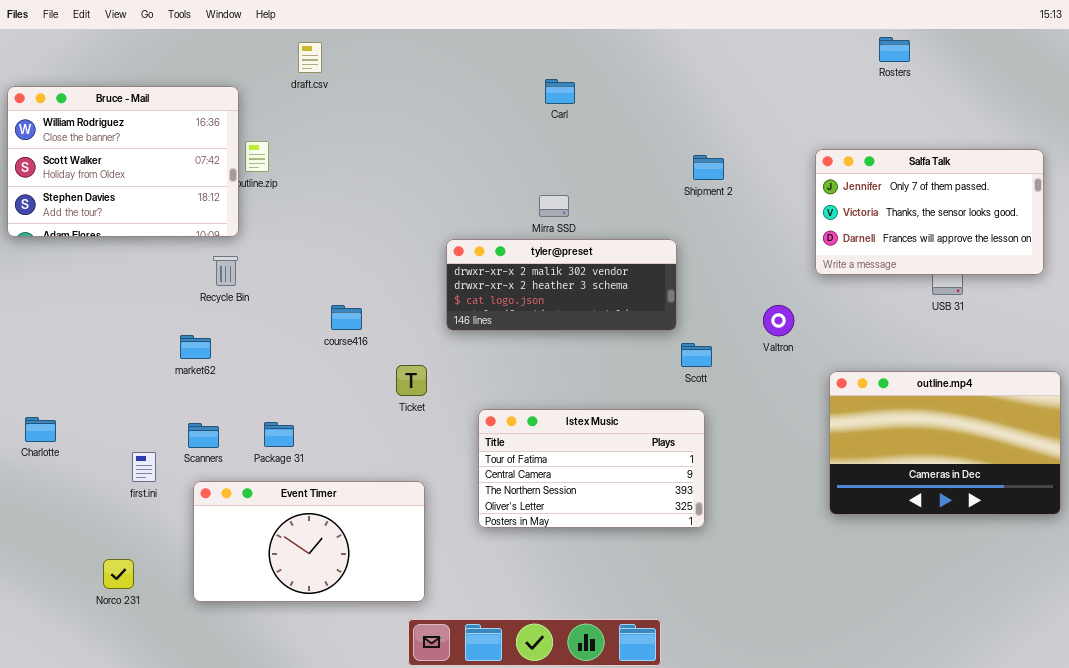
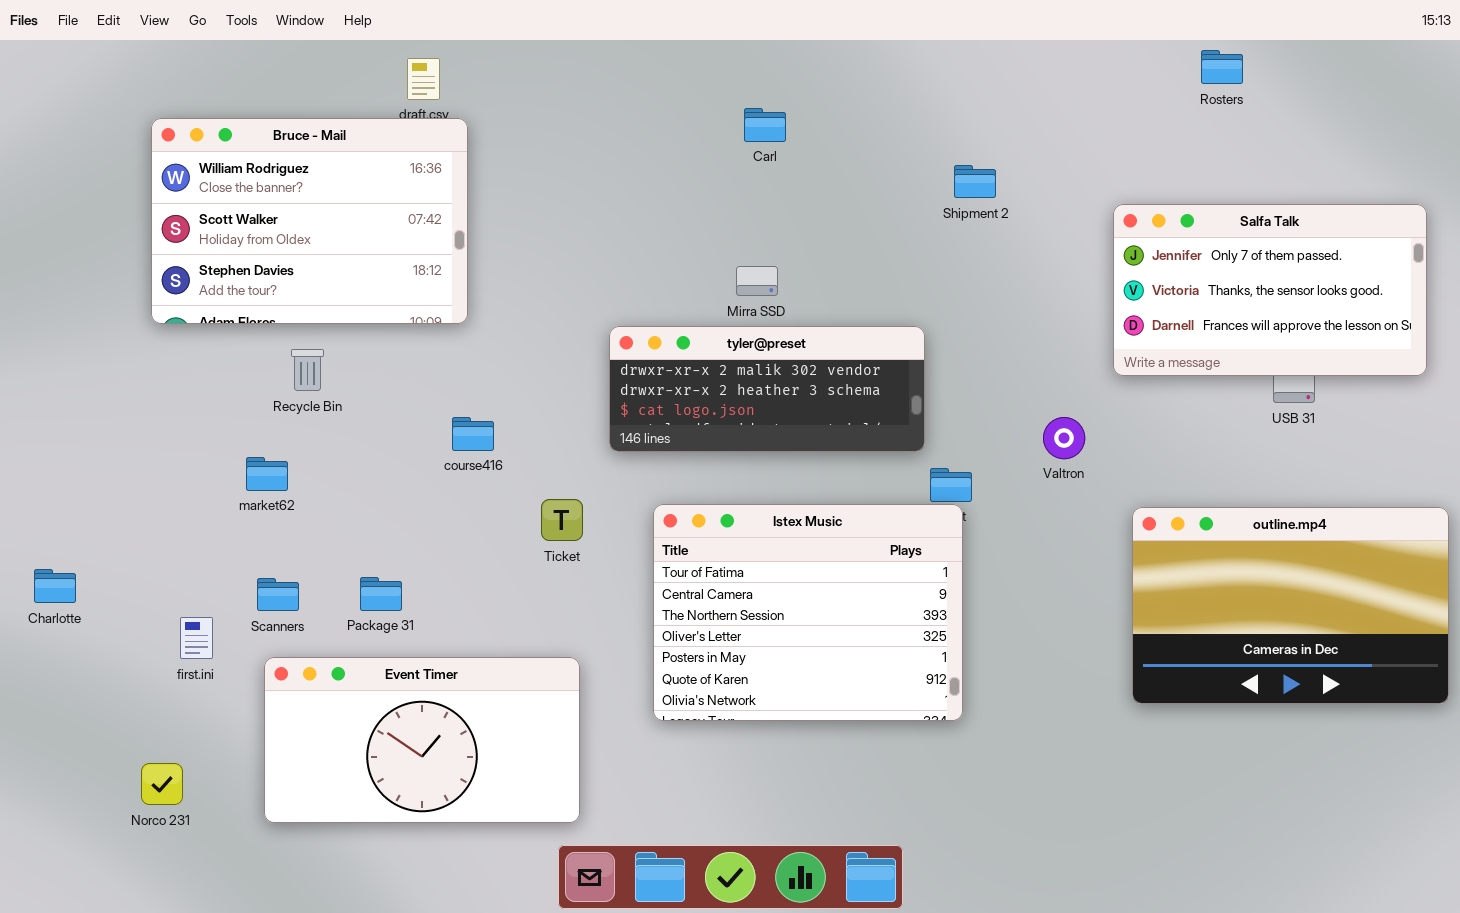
Bruce - Mail: [7,86,239,237] -> [151,118,468,324], moved
Shipment 2: [693,155,724,180] -> [954,165,996,198], moved
Istex Music: [478,409,705,528] -> [653,504,963,721], resized

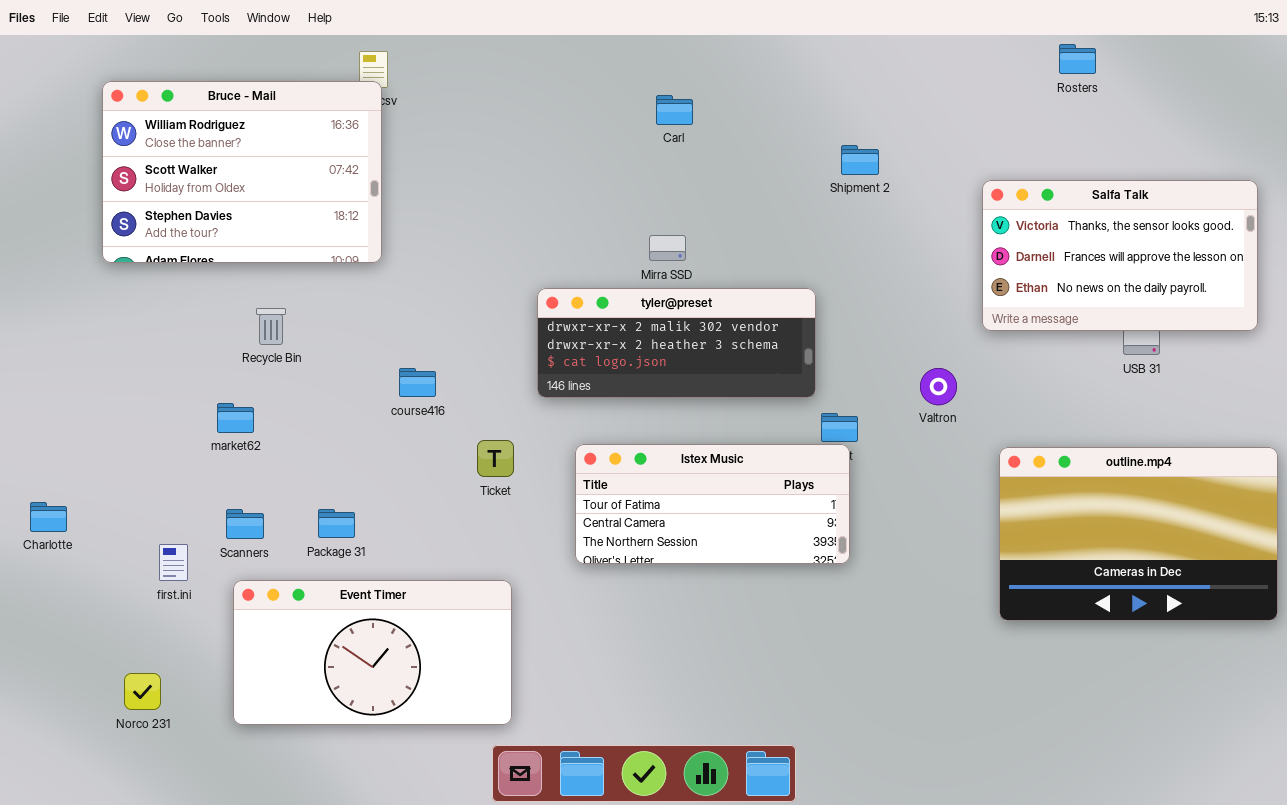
Bruce - Mail: [151,118,468,324] -> [102,81,382,263], moved
Salfa Talk: [1113,204,1427,376] -> [982,180,1258,331], scrolled down 1 row
Istex Music: [653,504,963,721] -> [575,444,850,564], resized

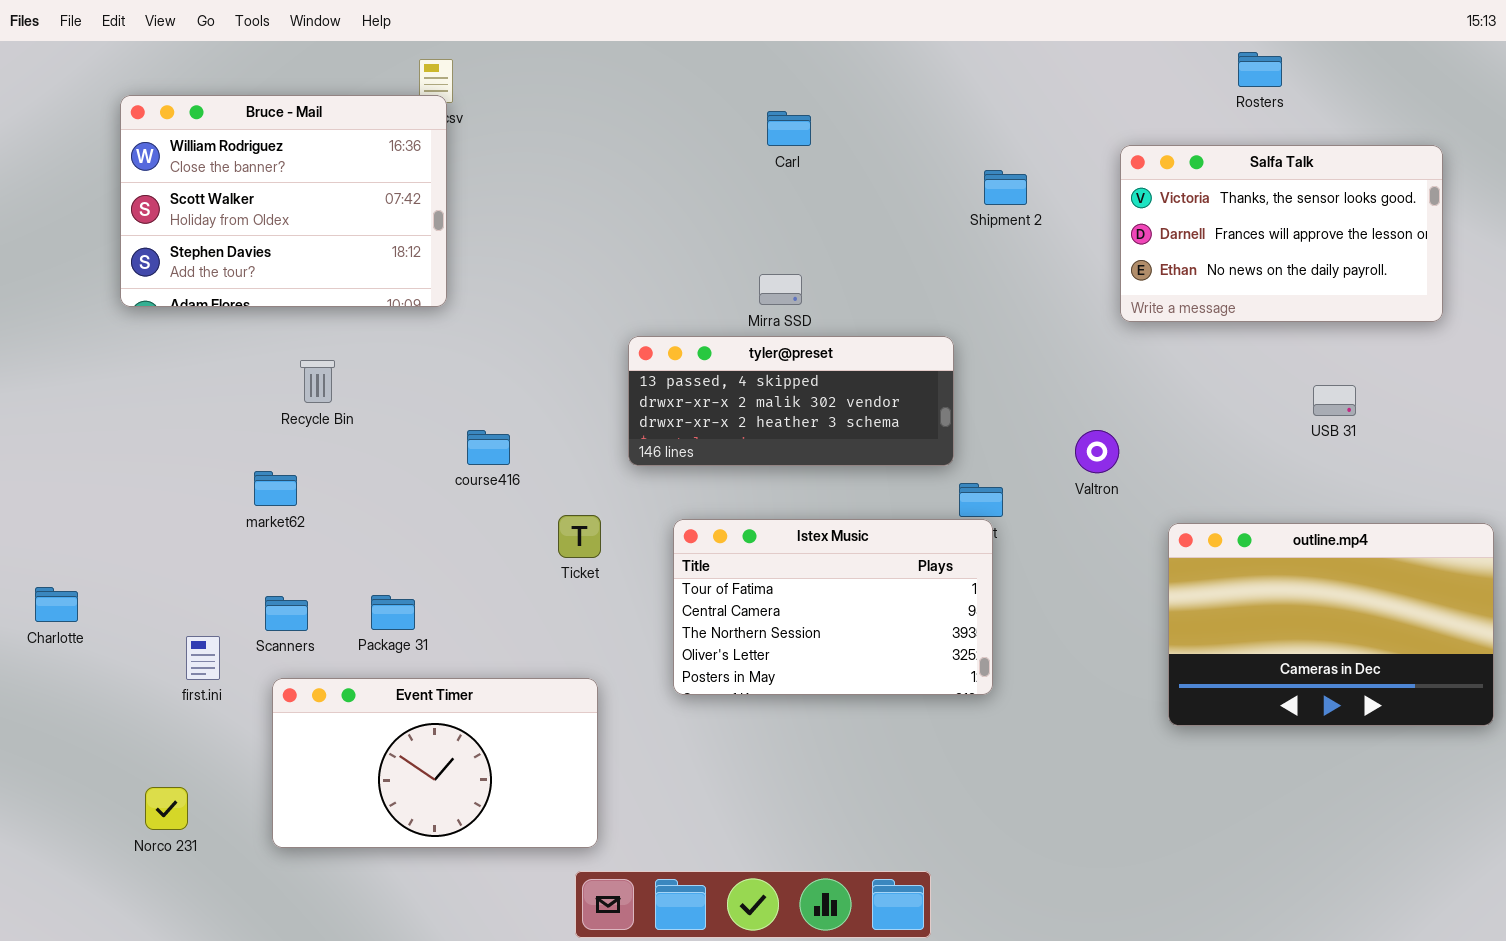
Salfa Talk: [982,180,1258,331] -> [1120,145,1443,322], moved
tyler@preset: [537,288,816,398] -> [628,336,954,466], scrolled up 1 row
Istex Music: [575,444,850,564] -> [673,519,993,695], resized

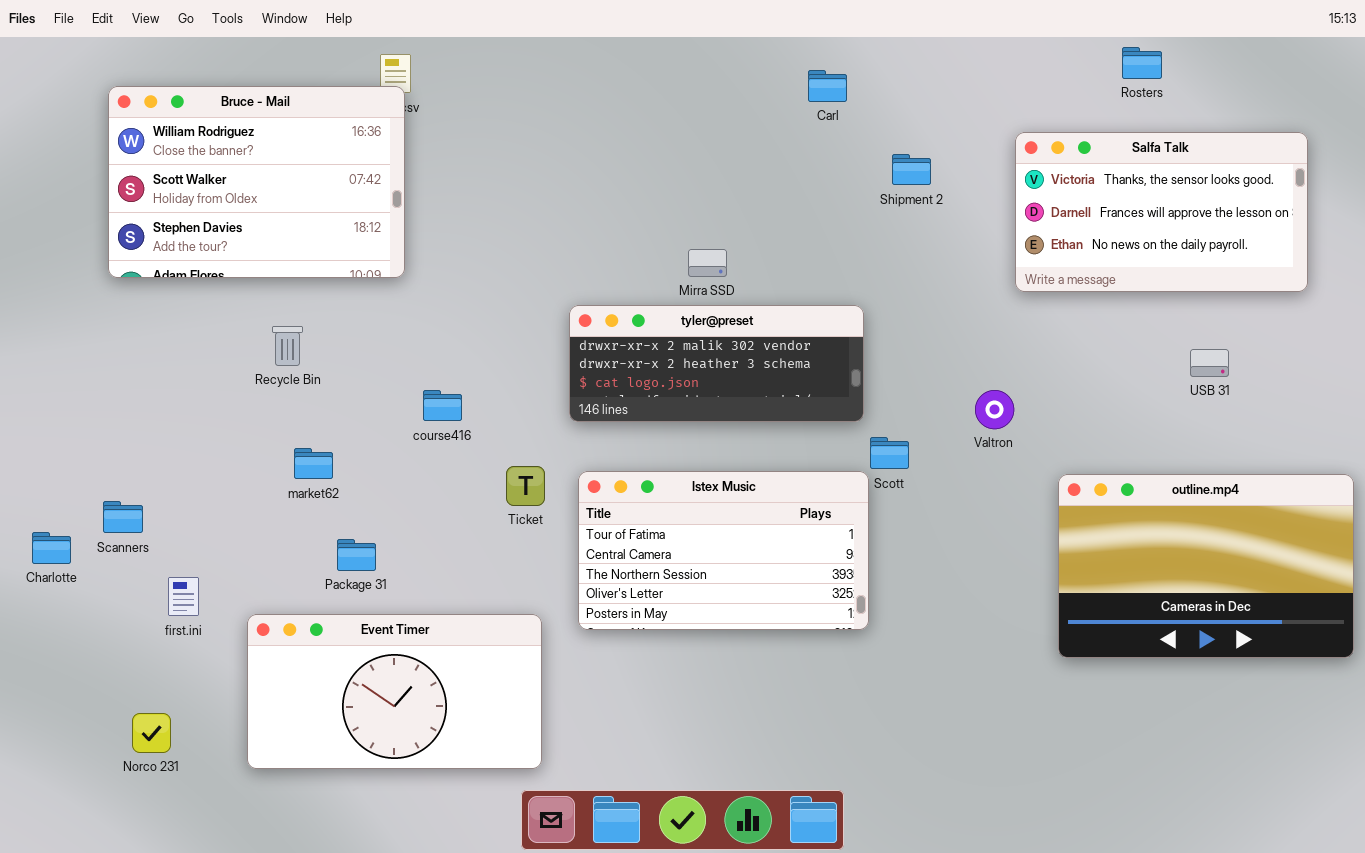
Carl: [767,111,811,146] -> [808,70,847,102], moved
tyler@preset: [628,336,954,466] -> [569,305,864,422], scrolled down 1 row
market62: [254,471,297,506] -> [294,448,333,479], moved
Istex Music: [673,519,993,695] -> [578,471,869,630], moved
Scanners: [265,596,308,631] -> [103,501,143,533], moved

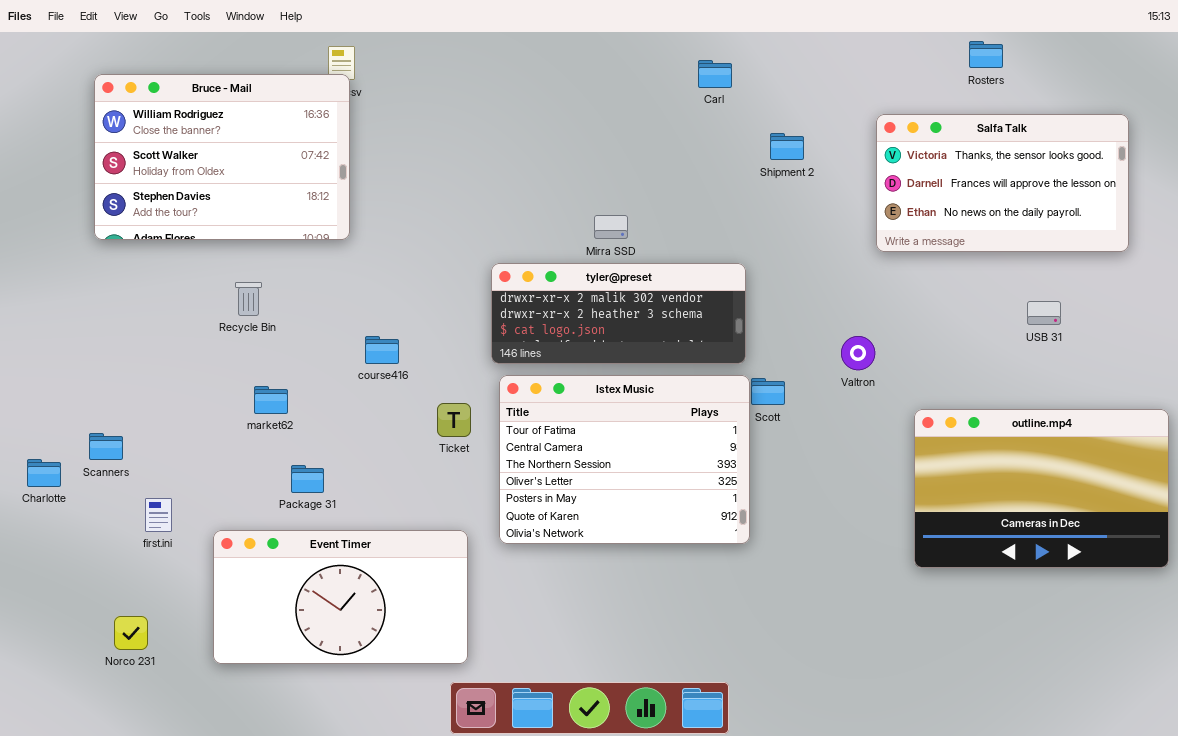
Istex Music: [578,471,869,630] -> [499,375,750,544], resized

